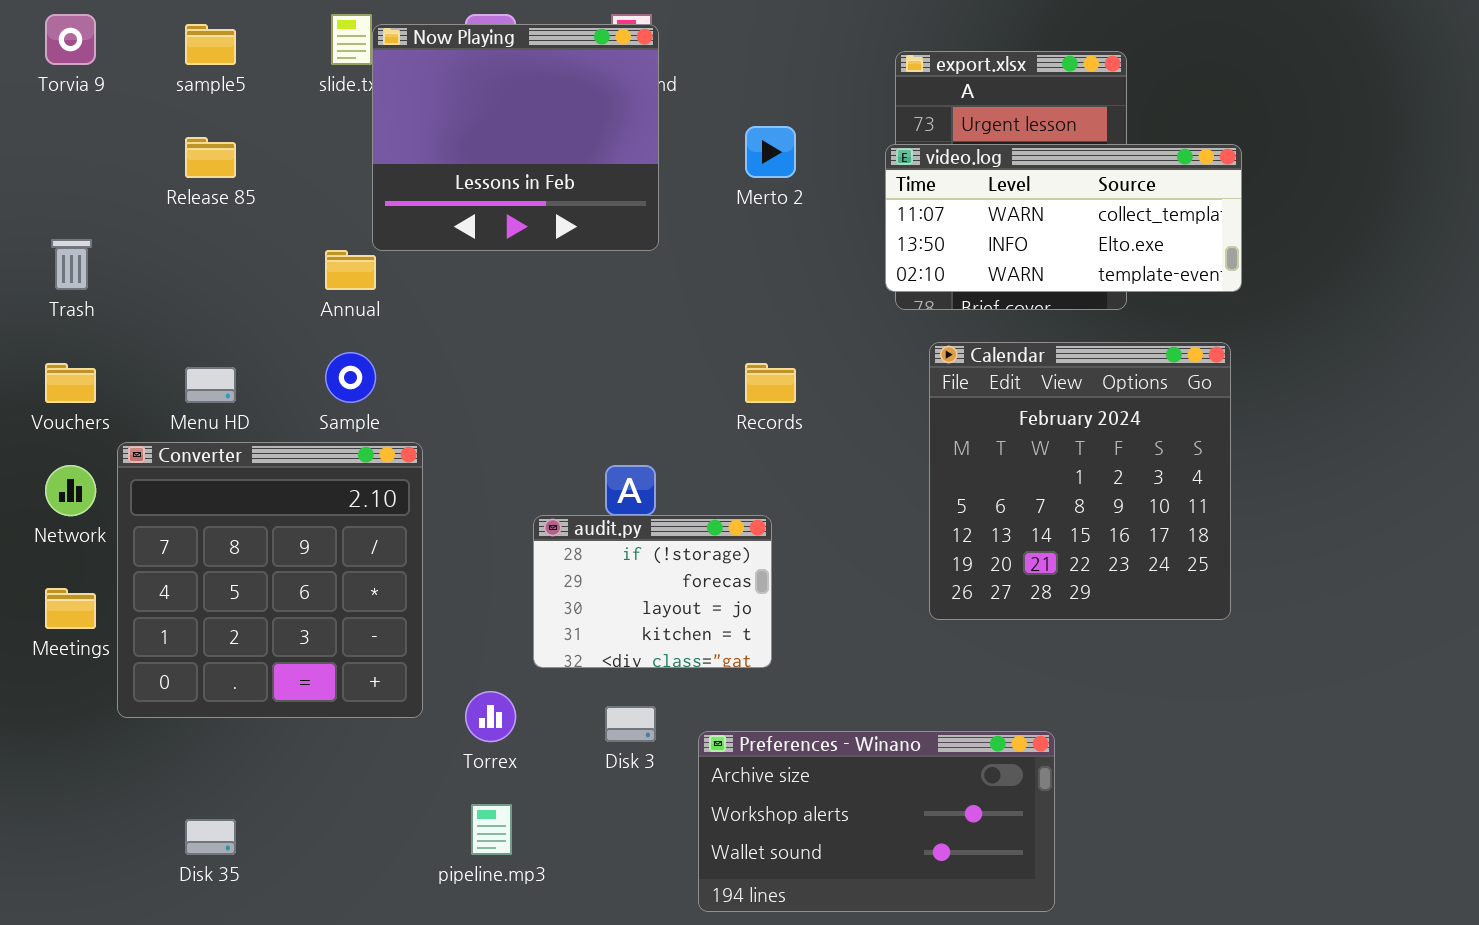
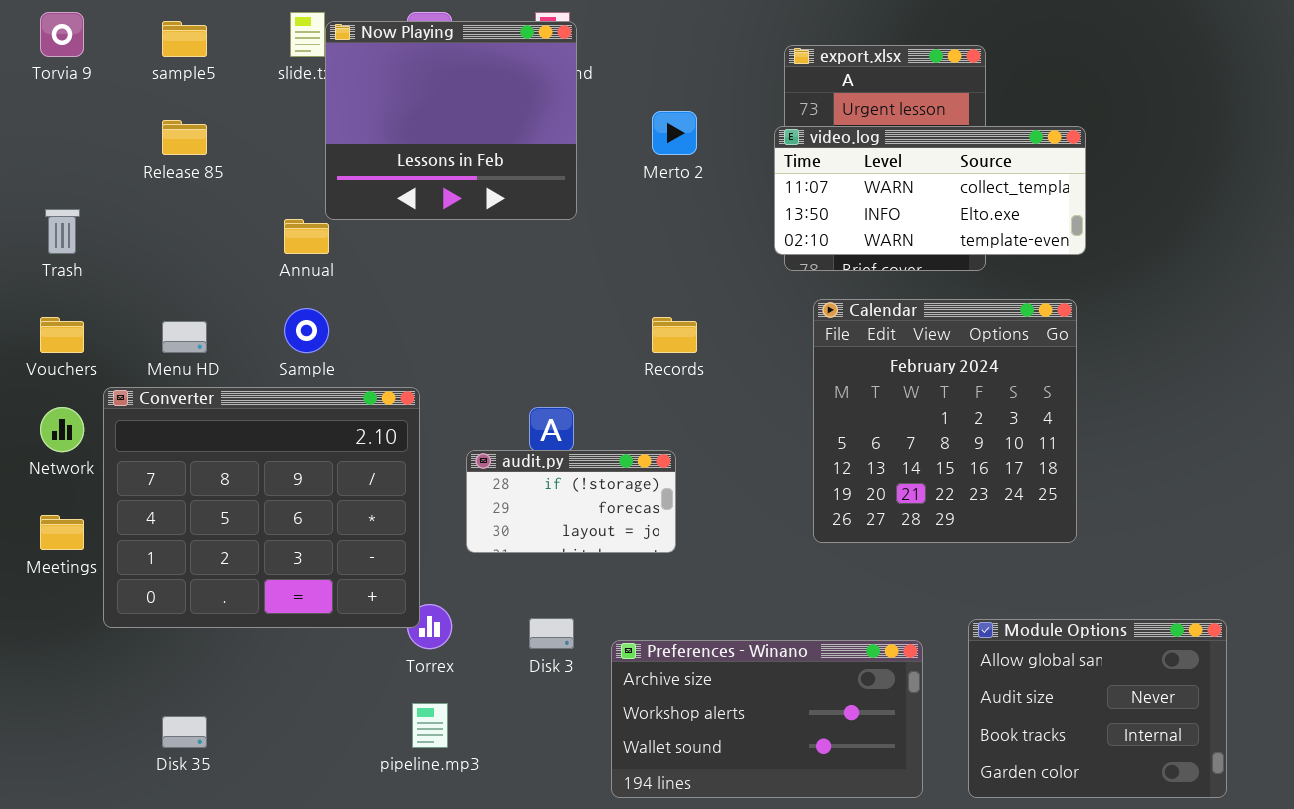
Converter: [117,442,423,718] -> [103,387,420,628], resized
audit.py: [533,515,772,668] -> [466,450,676,553], resized
Module Options: none -> [968,619,1227,798], opened

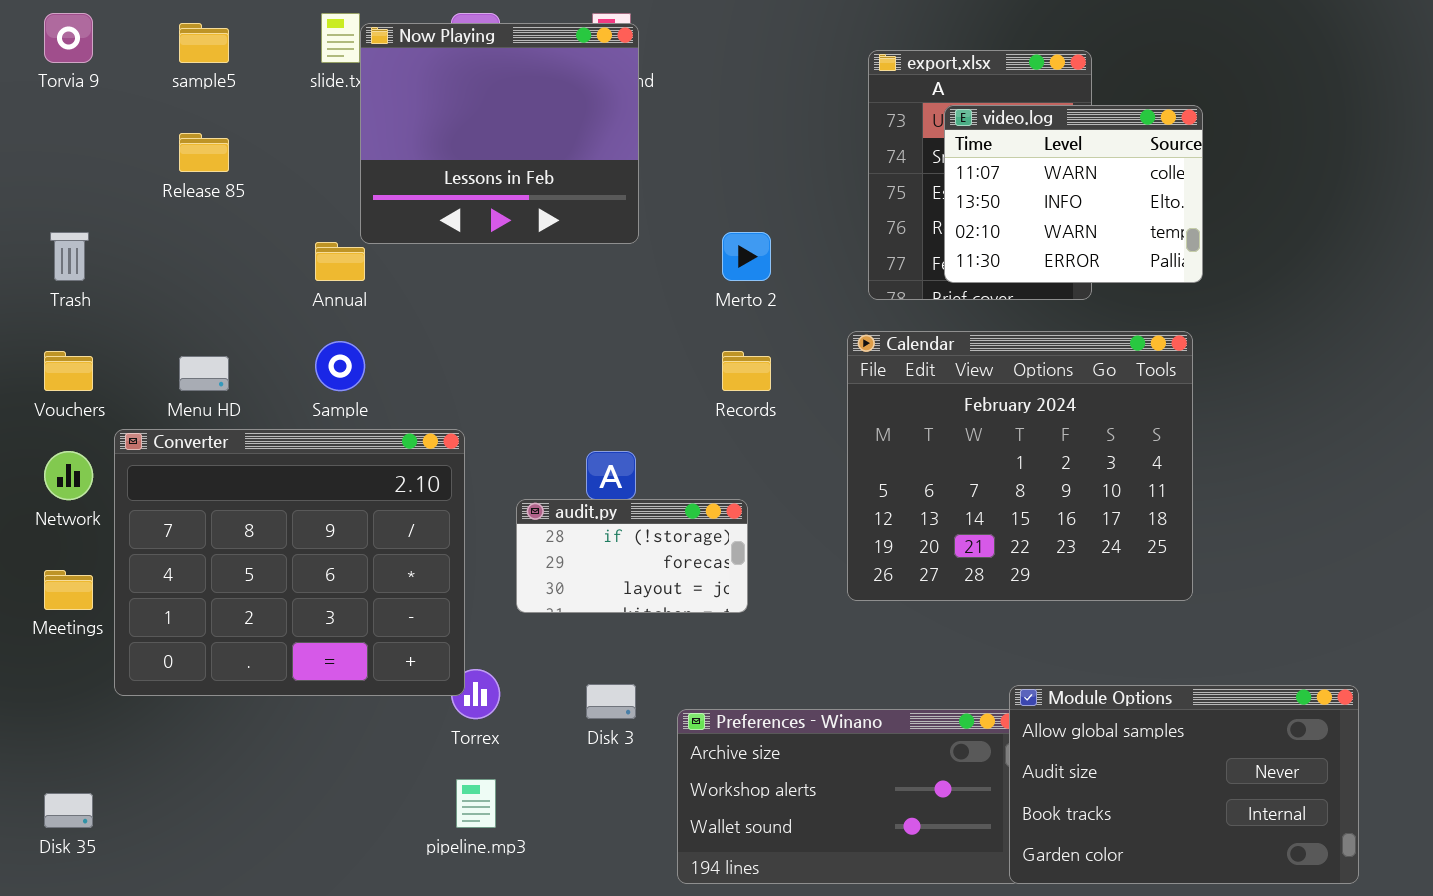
Merto 2: [652,111,697,155] -> [722,232,771,281], moved
video.log: [774,126,1086,255] -> [944,105,1203,283], resized
Calendar: [813,299,1077,543] -> [847,331,1193,601], resized
Module Options: [968,619,1227,798] -> [1009,685,1359,884], resized
Disk 35: [162,716,207,748] -> [44,793,93,828], moved

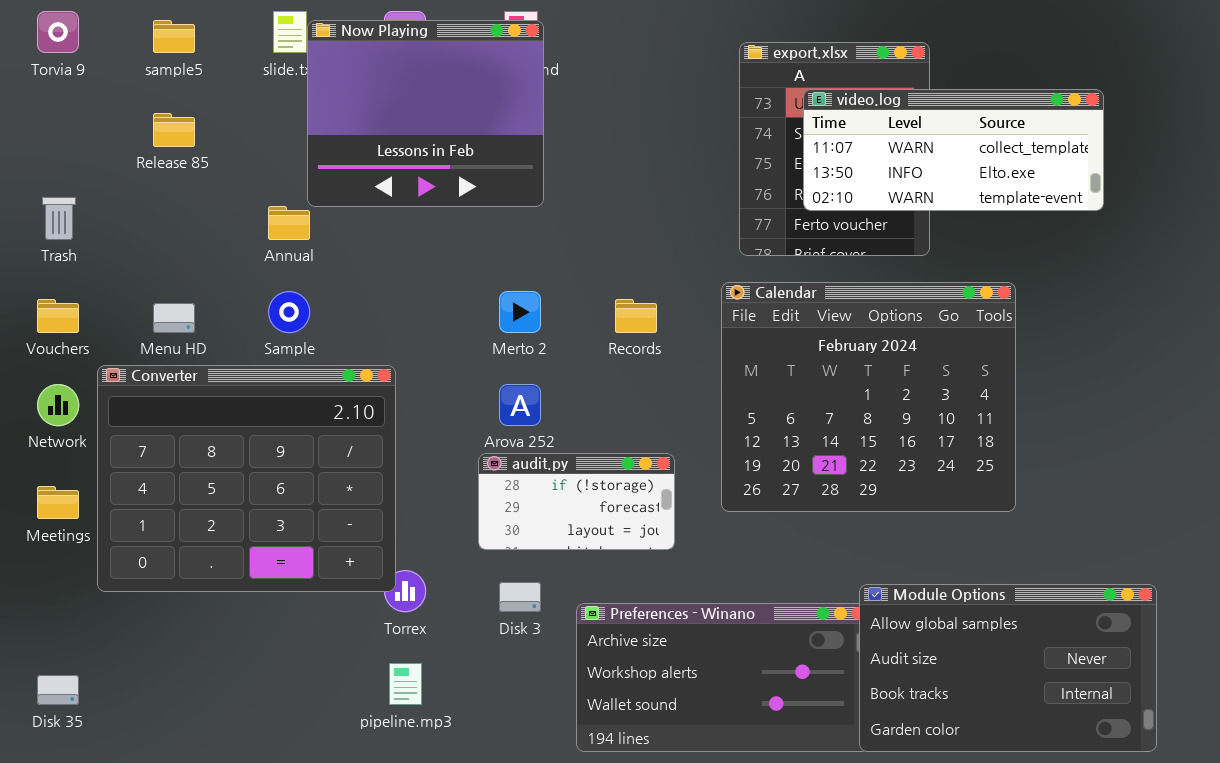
video.log: [944,105,1203,283] -> [803,89,1104,211], resized
Merto 2: [722,232,771,281] -> [499,291,541,333], moved
audit.py: [516,499,748,613] -> [478,453,675,550], moved

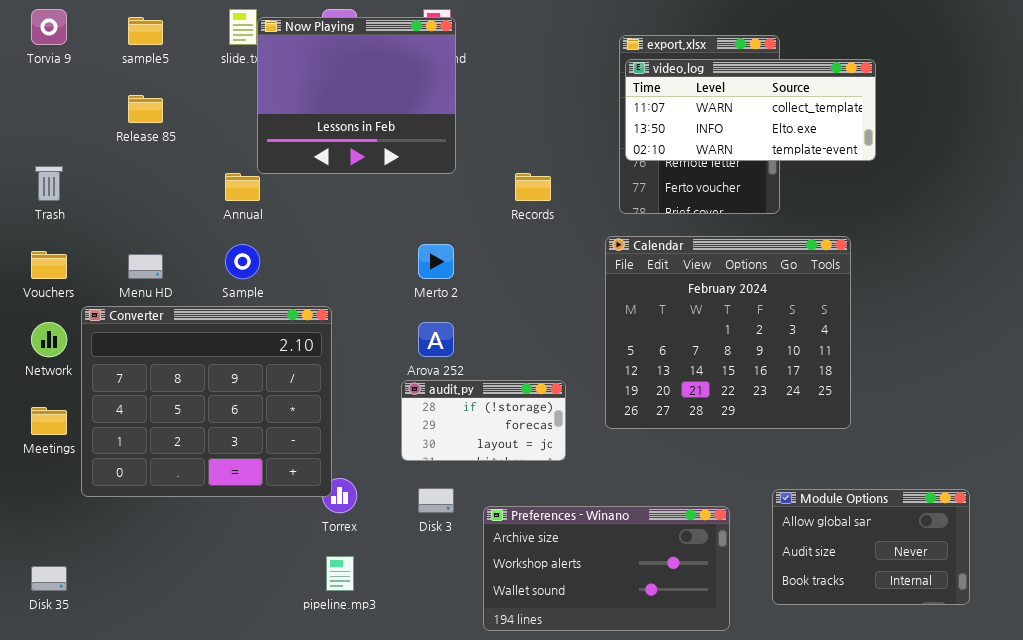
video.log: [803,89,1104,211] -> [625,59,876,161], moved
Records: [615,299,657,333] -> [515,173,551,201], moved
Module Options: [859,584,1157,752] -> [772,489,970,605], resized

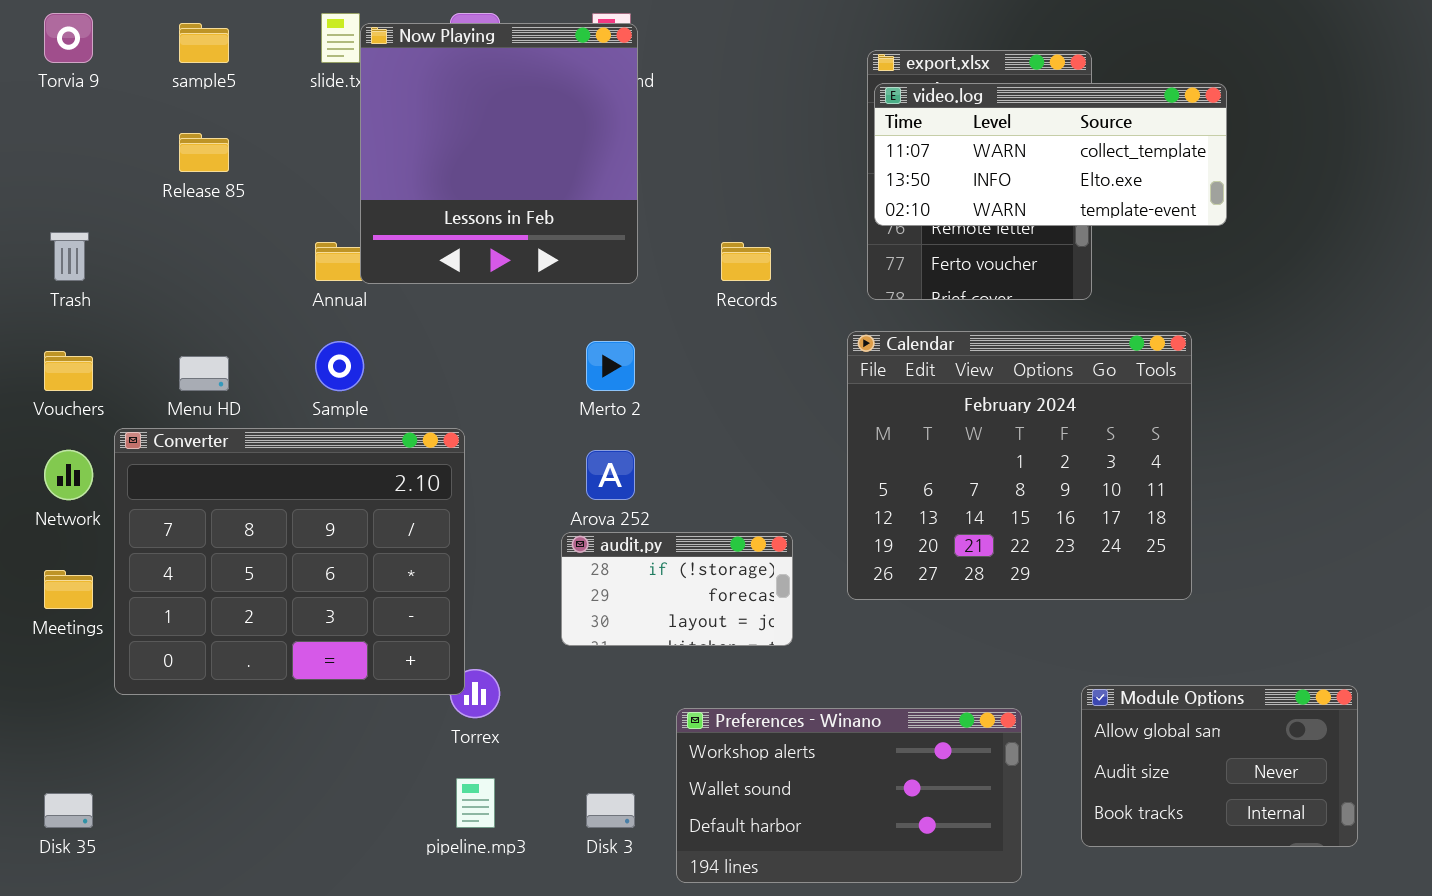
Now Playing: [257,17,456,174] -> [360,23,638,284], resized
Disk 3: [418,488,454,513] -> [586,793,635,828], moved
Preferences - Winano: [483,506,730,631] -> [676,708,1022,883], scrolled down 1 row

